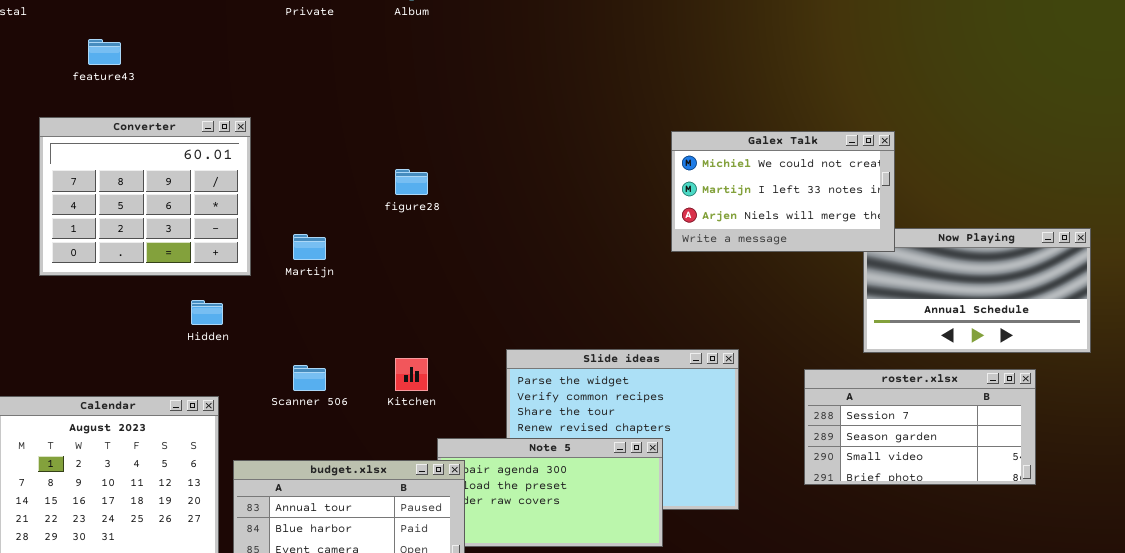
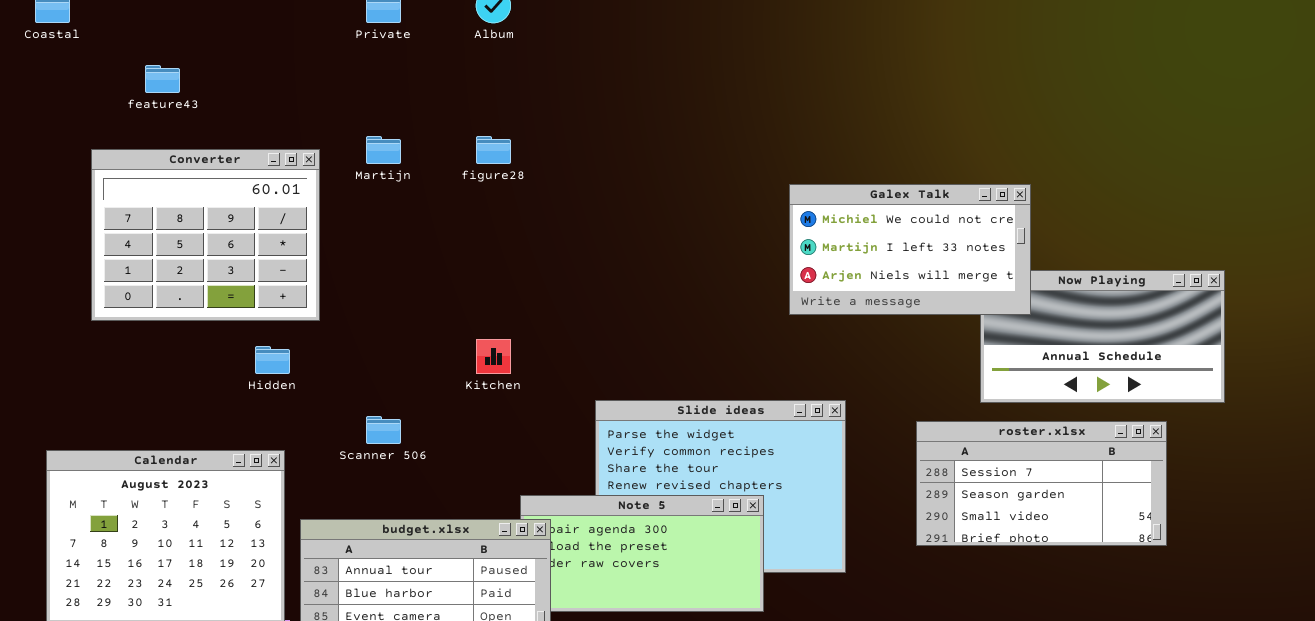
Galex Talk: [671,131,895,252] -> [789,184,1031,315], moved
figure28: [395,169,428,195] -> [476,136,511,164], moved
Martijn: [293,234,326,260] -> [366,136,401,164], moved
Kitchen: [395,358,428,391] -> [476,339,511,374], moved

